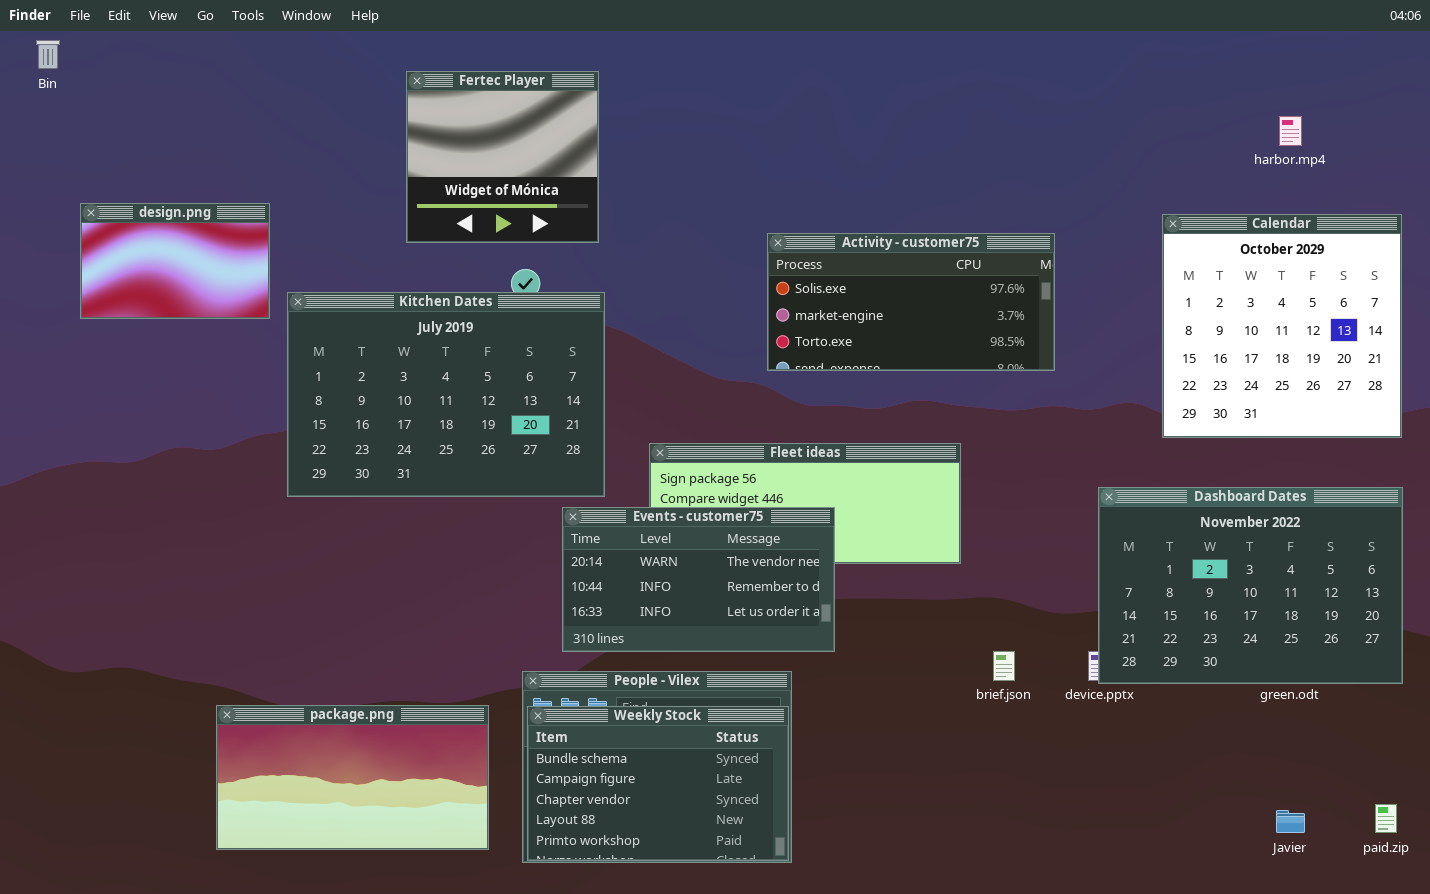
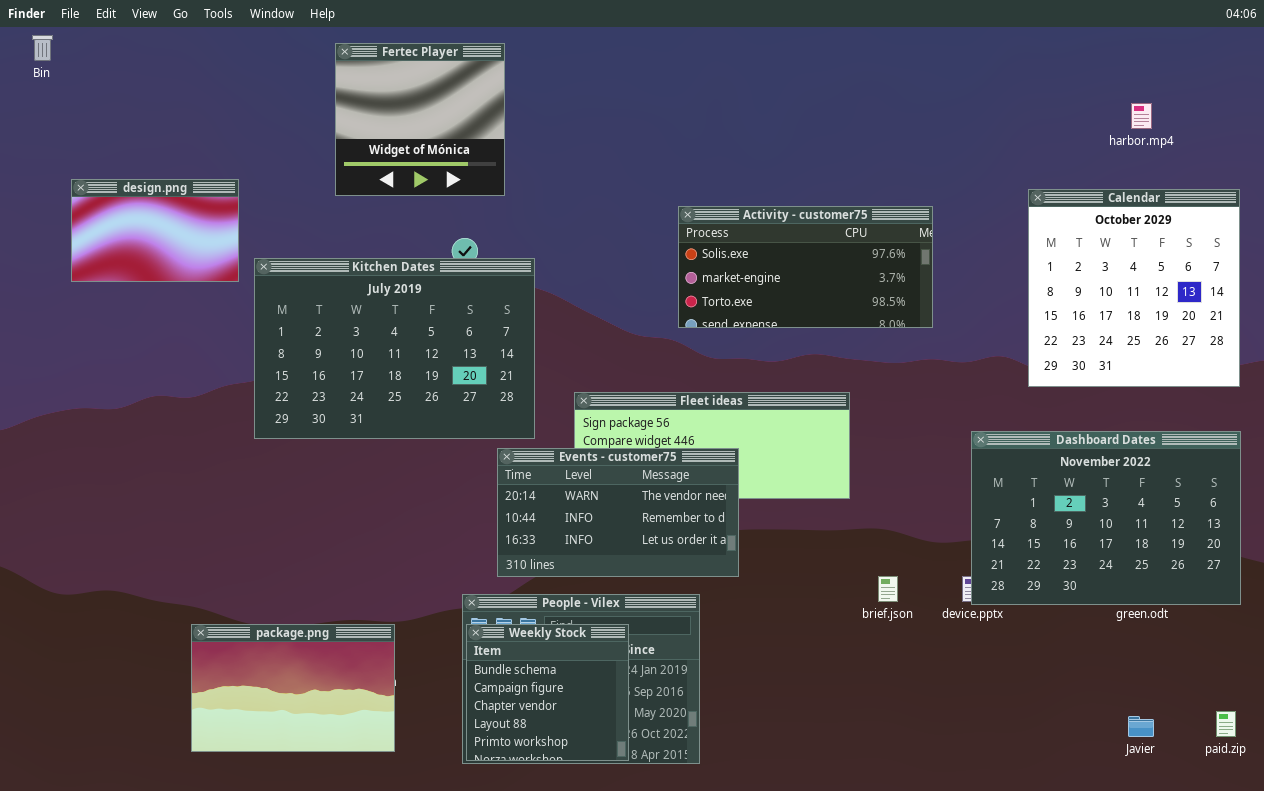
Fertec Player: [406,71,599,243] -> [335,43,505,196], moved
package.png: [216,705,489,850] -> [191,624,395,752], resized
Weekly Stock: [527,706,789,861] -> [466,624,629,761], resized

